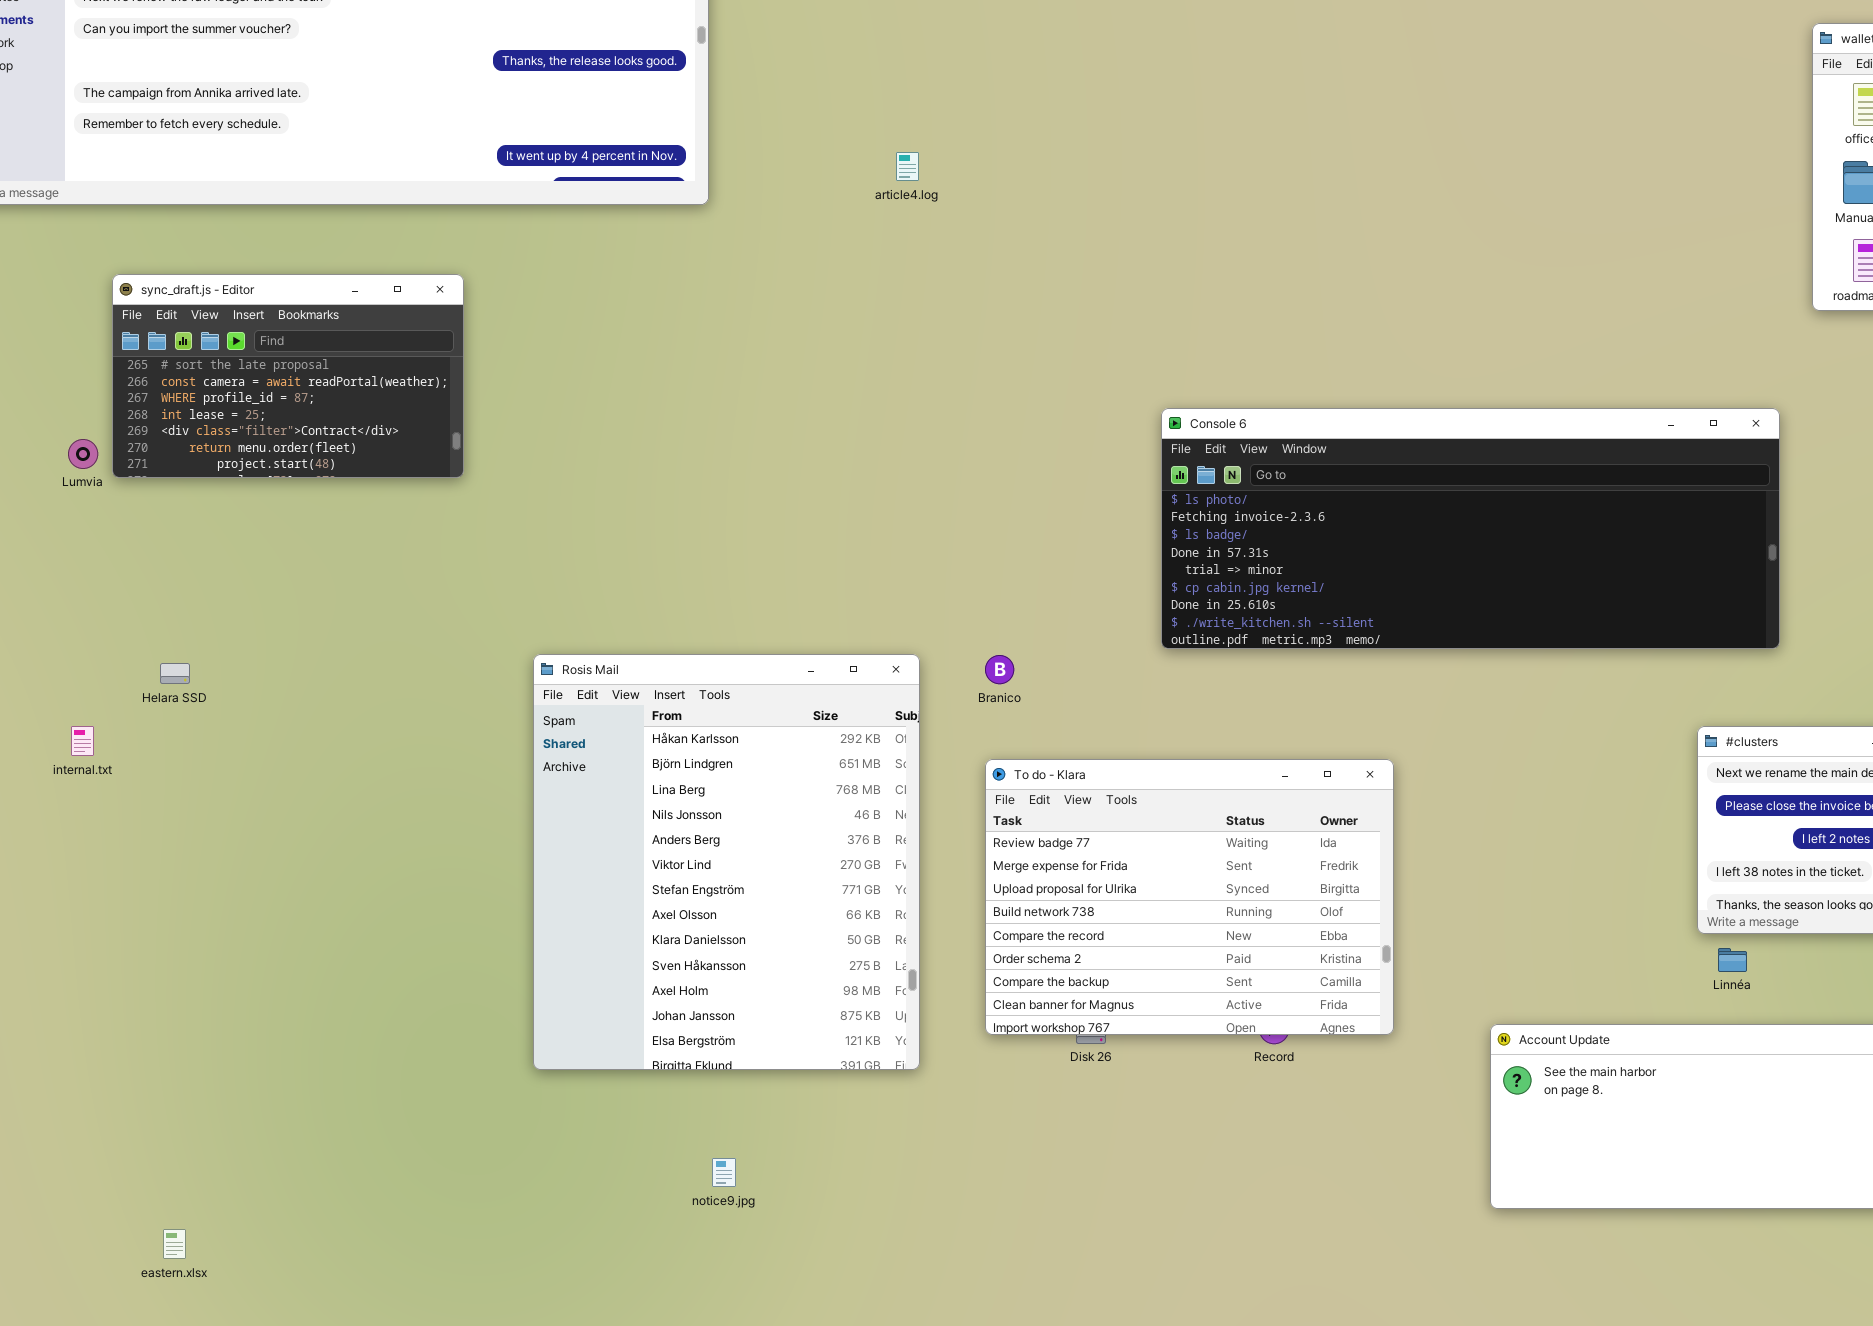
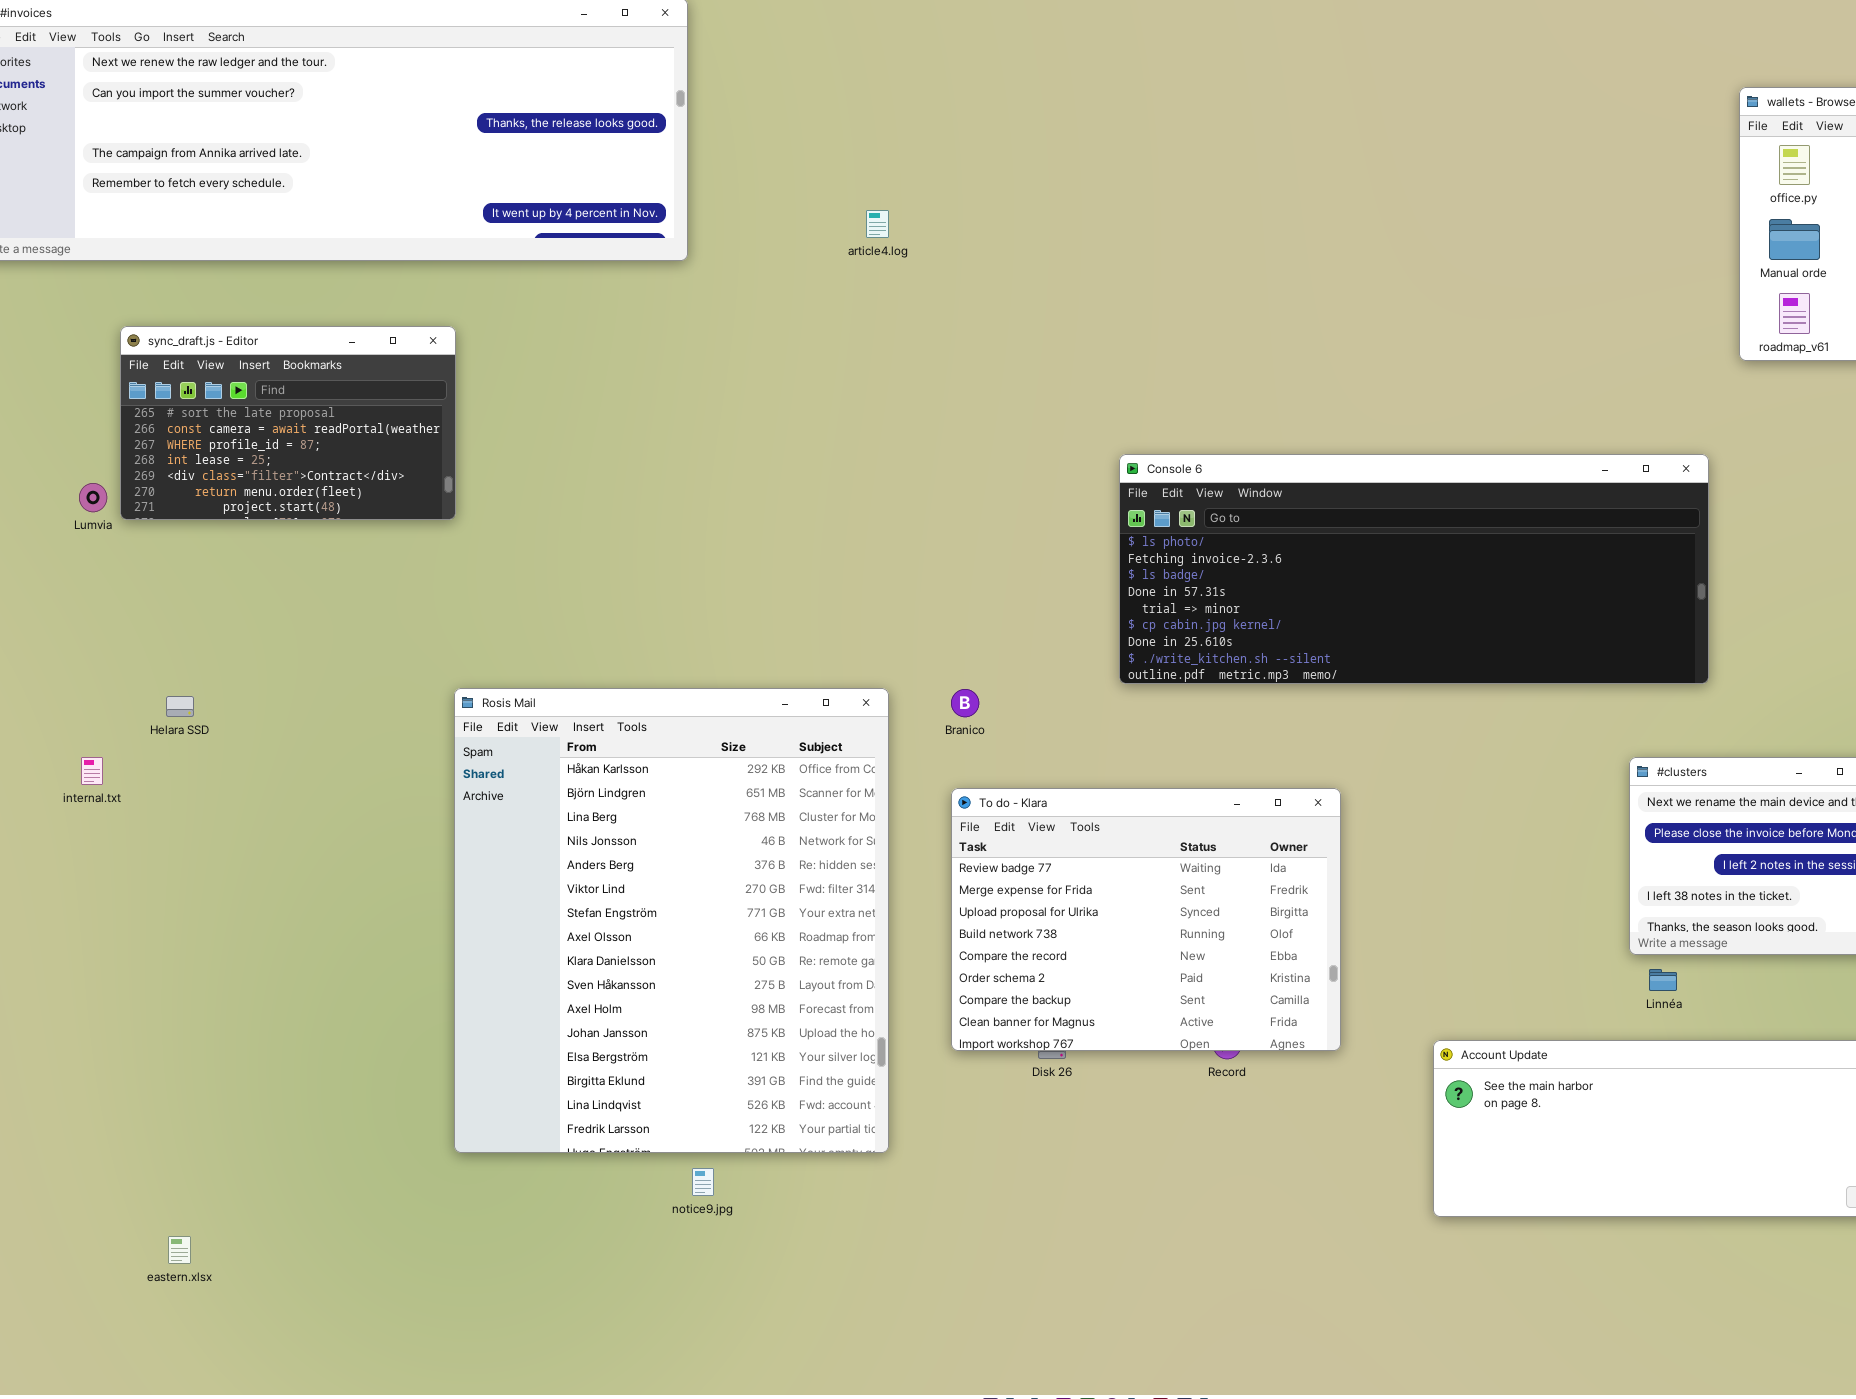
Rosis Mail: [533,654,920,1070] -> [454,688,889,1153], resized

